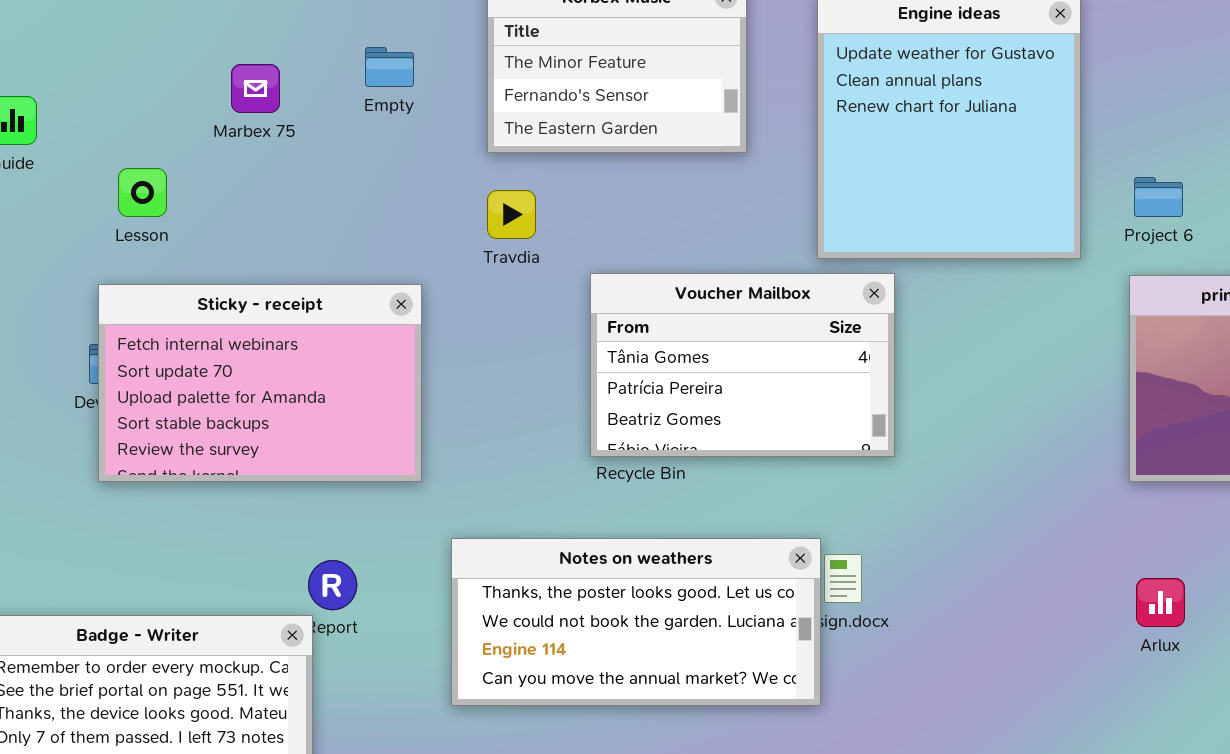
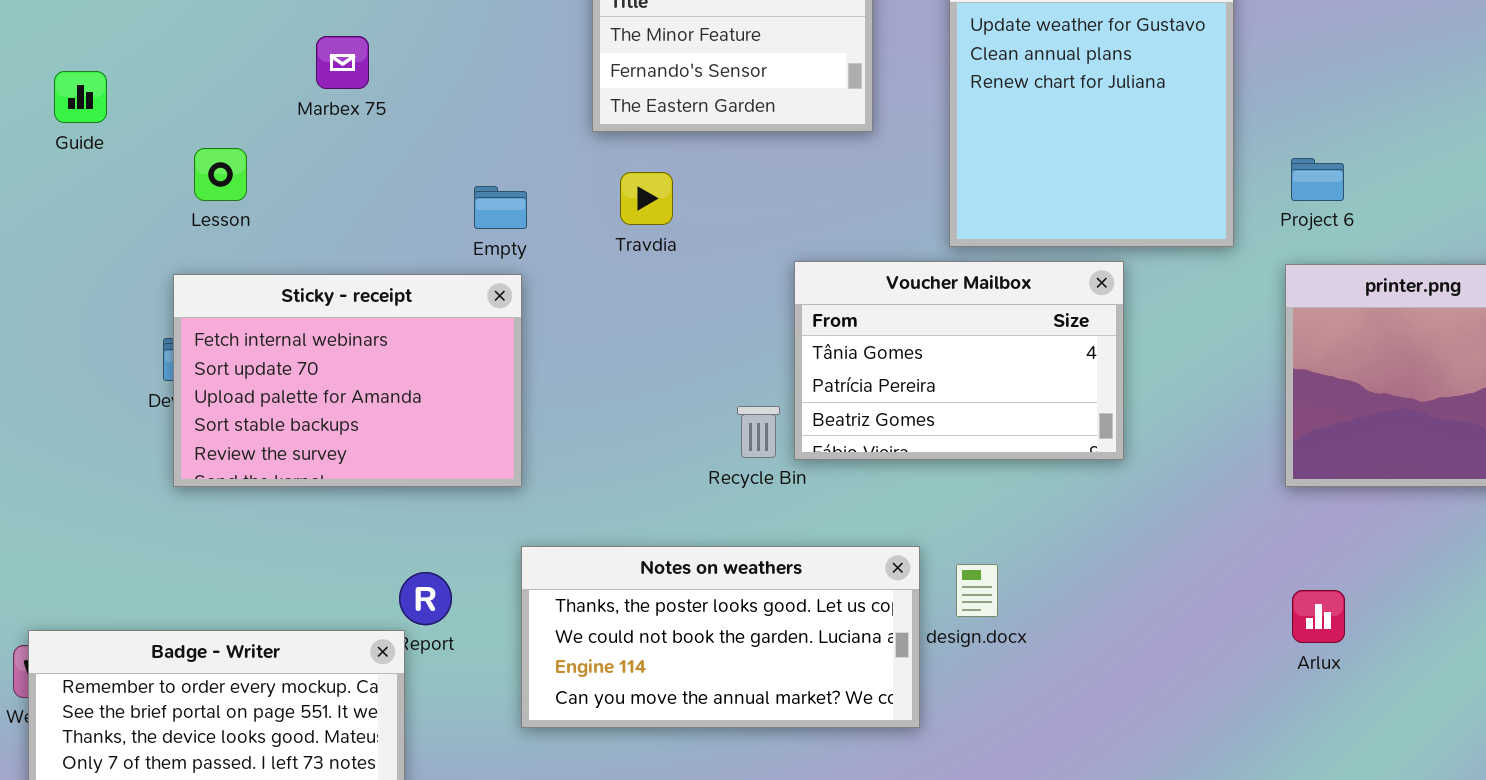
Empty: [365,47,414,87] -> [474,186,527,229], moved
Travdia: [487,190,536,239] -> [620,172,673,225], moved
Voucher Mailbox: [590,273,895,457] -> [794,261,1124,460], moved
Notes on weathers: [451,538,821,706] -> [521,546,920,728], moved

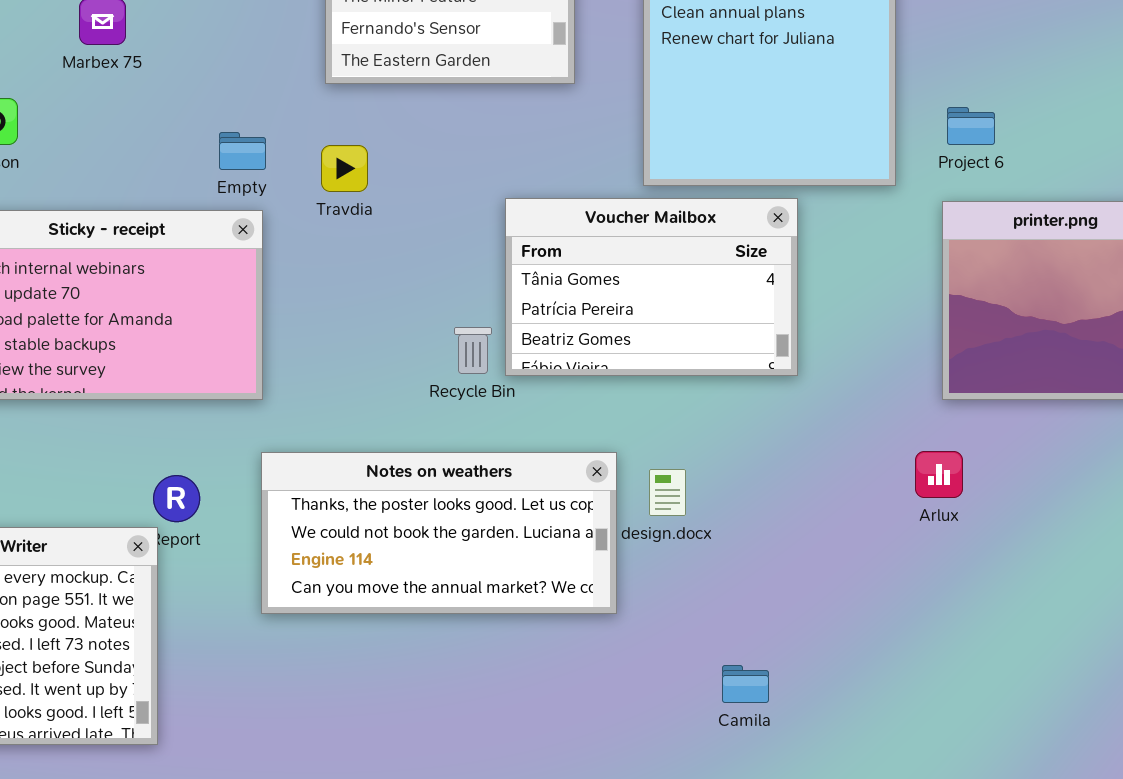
Travdia: [620,172,673,225] -> [321,145,368,192], moved
Arlux: [1292,590,1345,643] -> [915,451,963,498], moved

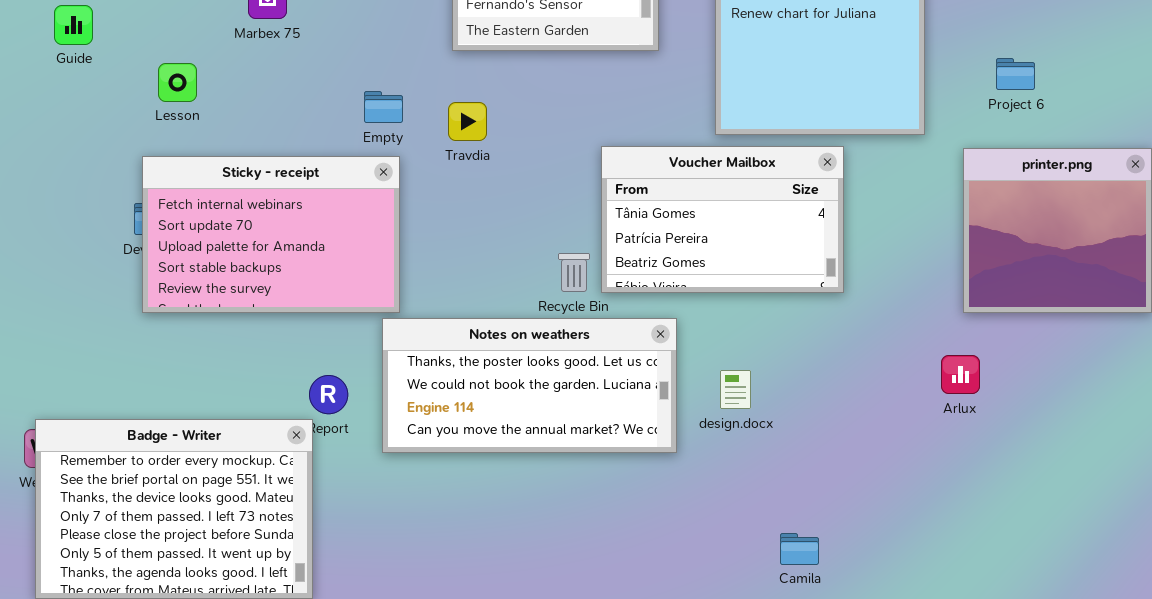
Project 6: [947,107,995,145] -> [996,58,1035,90], moved
Notes on weathers: [261,452,617,614] -> [382,318,677,453], moved

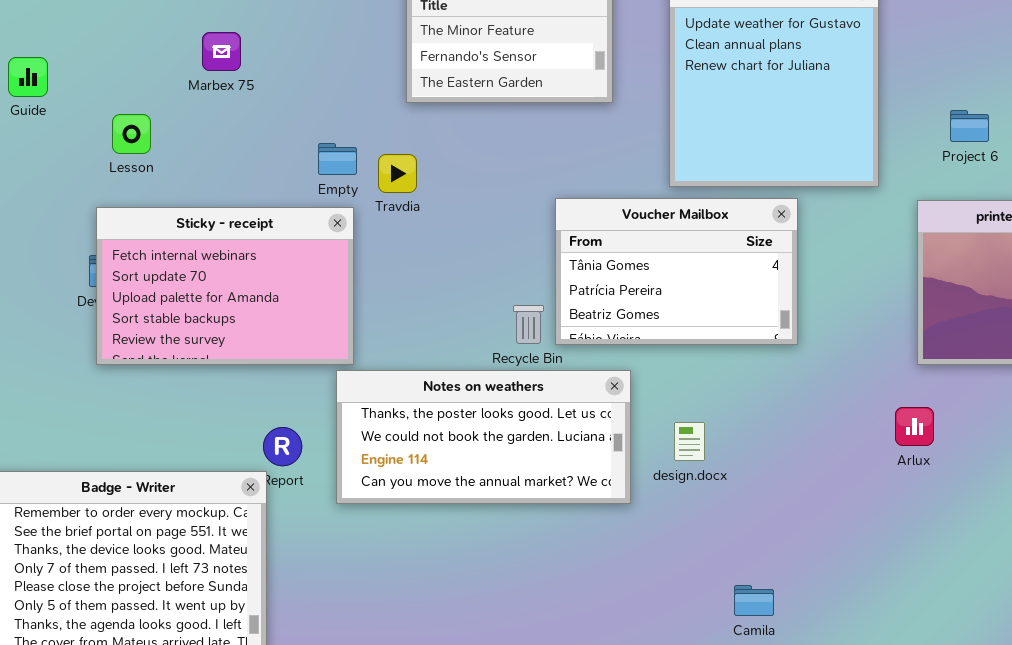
Travdia: [448,102,487,141] -> [378,154,417,193], moved

